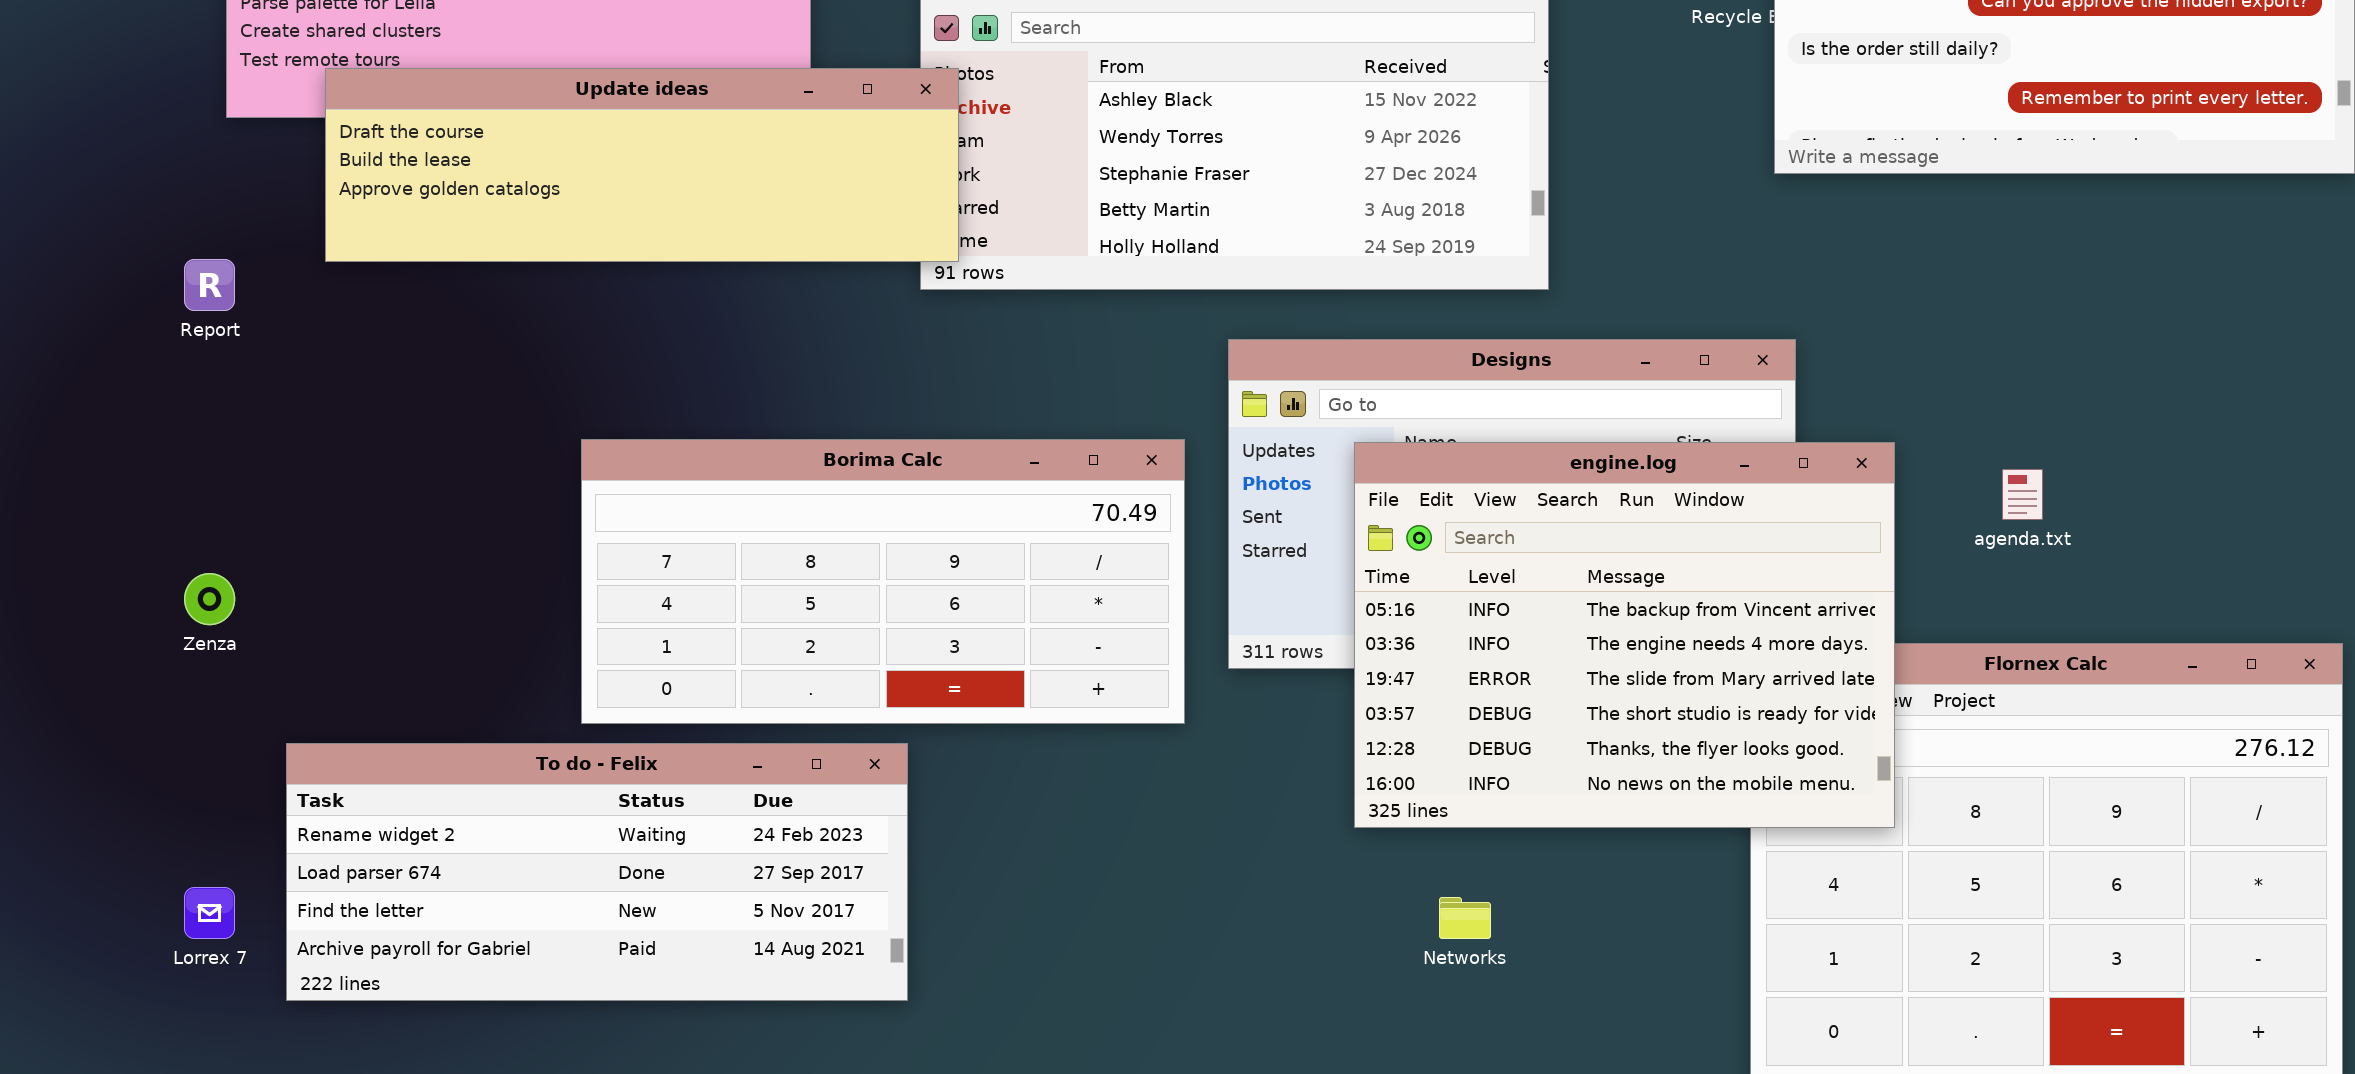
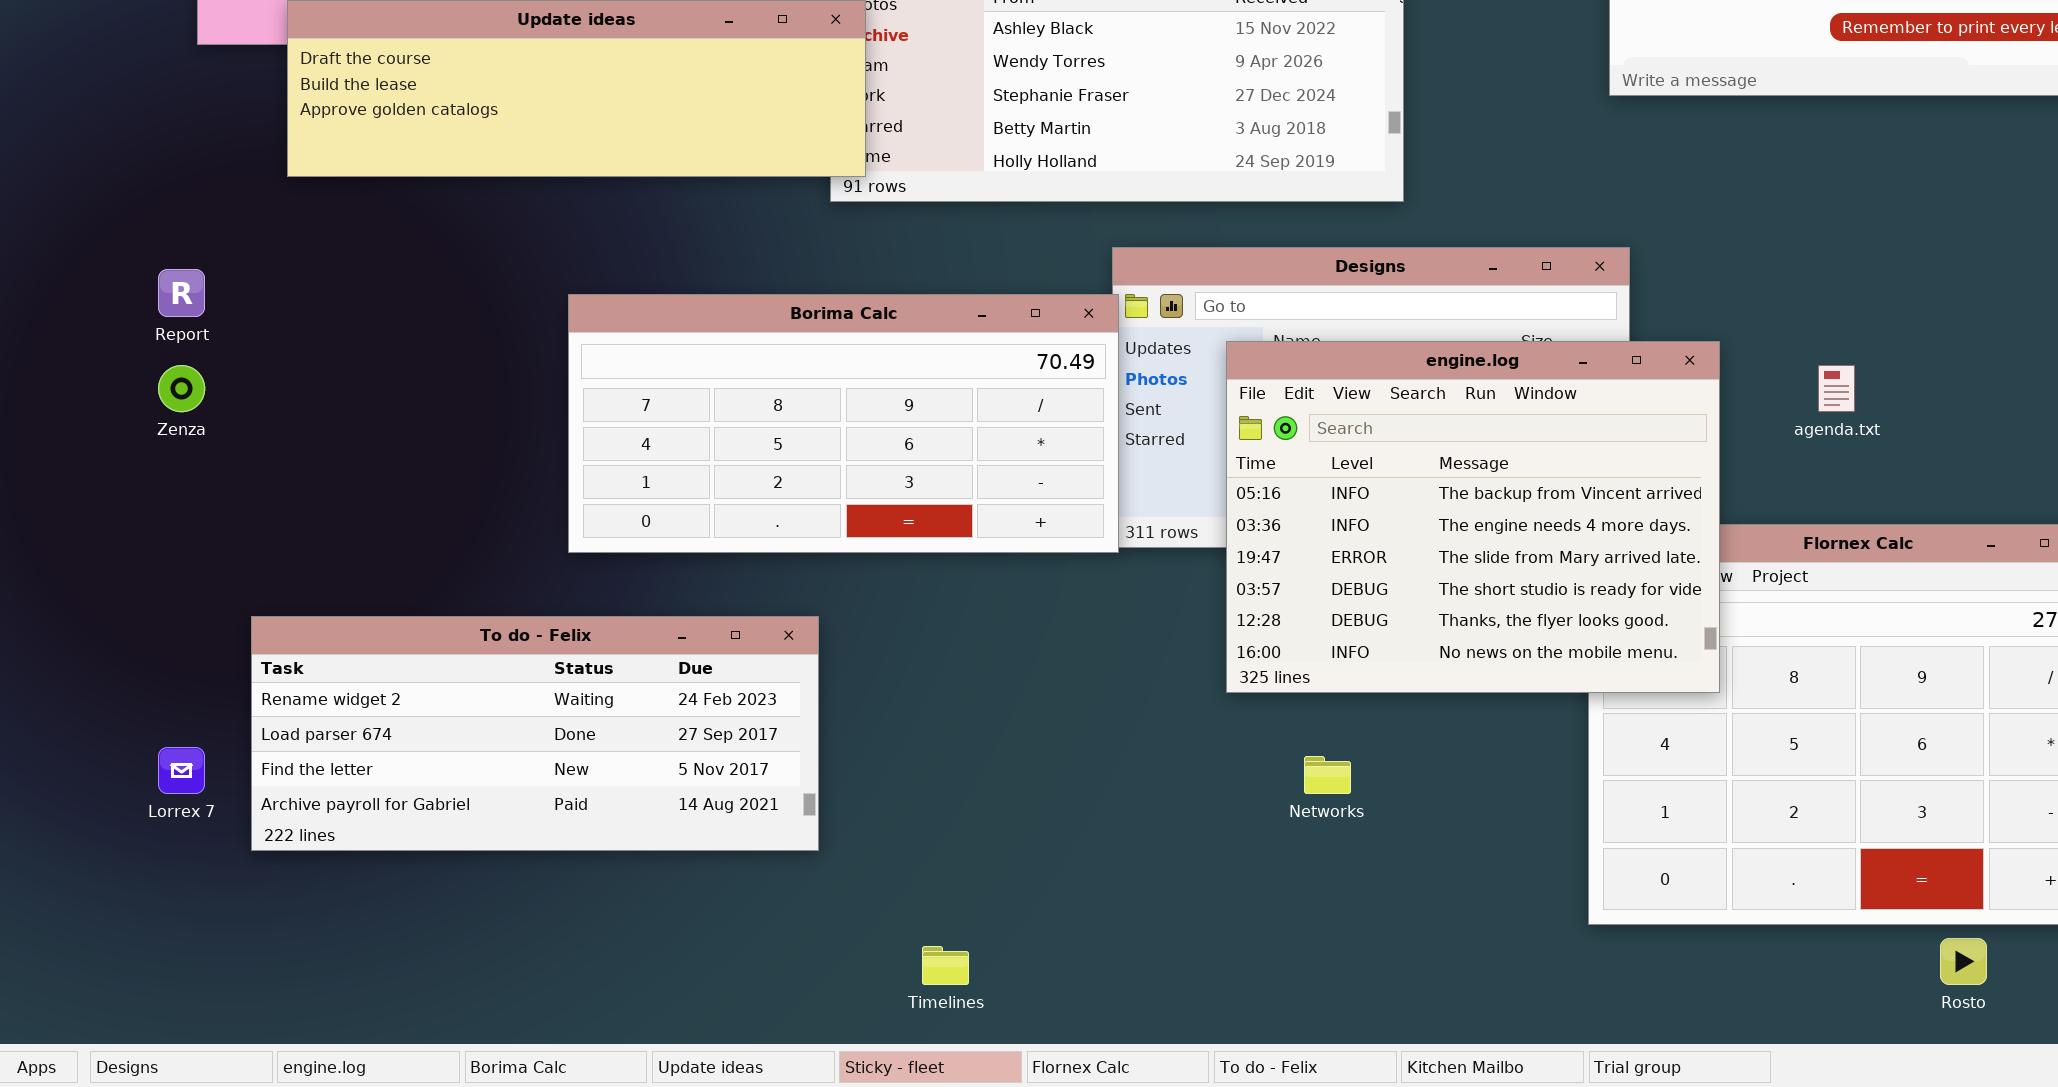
Report: [184,259,235,311] -> [158,269,205,317], moved
Borima Calc: [581,439,1185,724] -> [568,294,1119,553], moved
Zenza: [184,573,235,625] -> [158,365,205,412], moved

